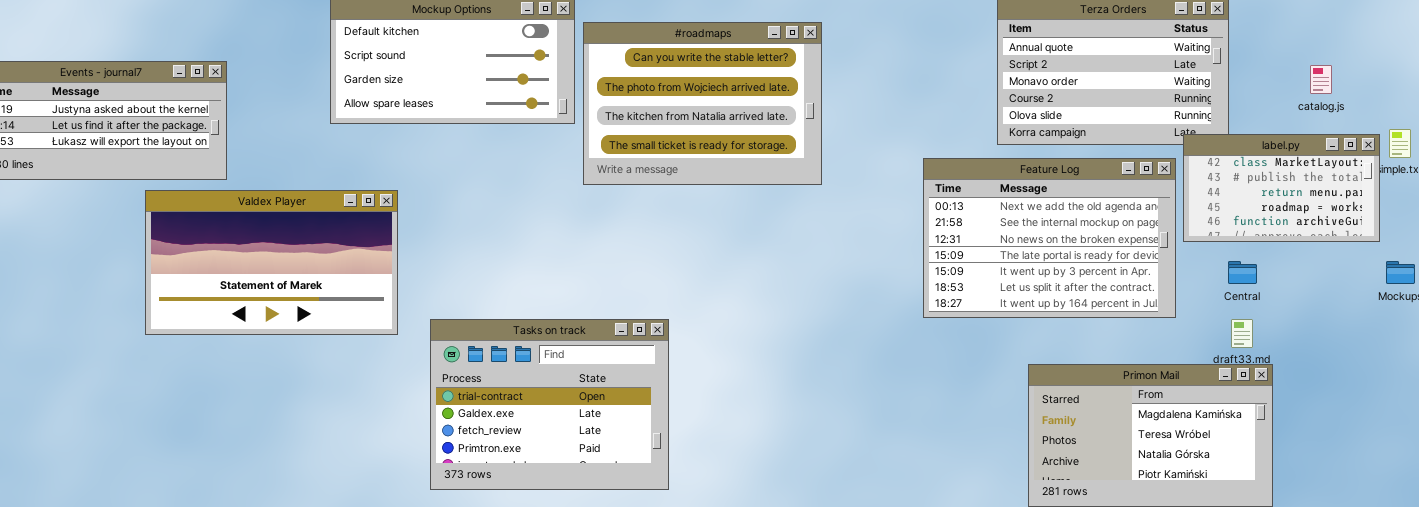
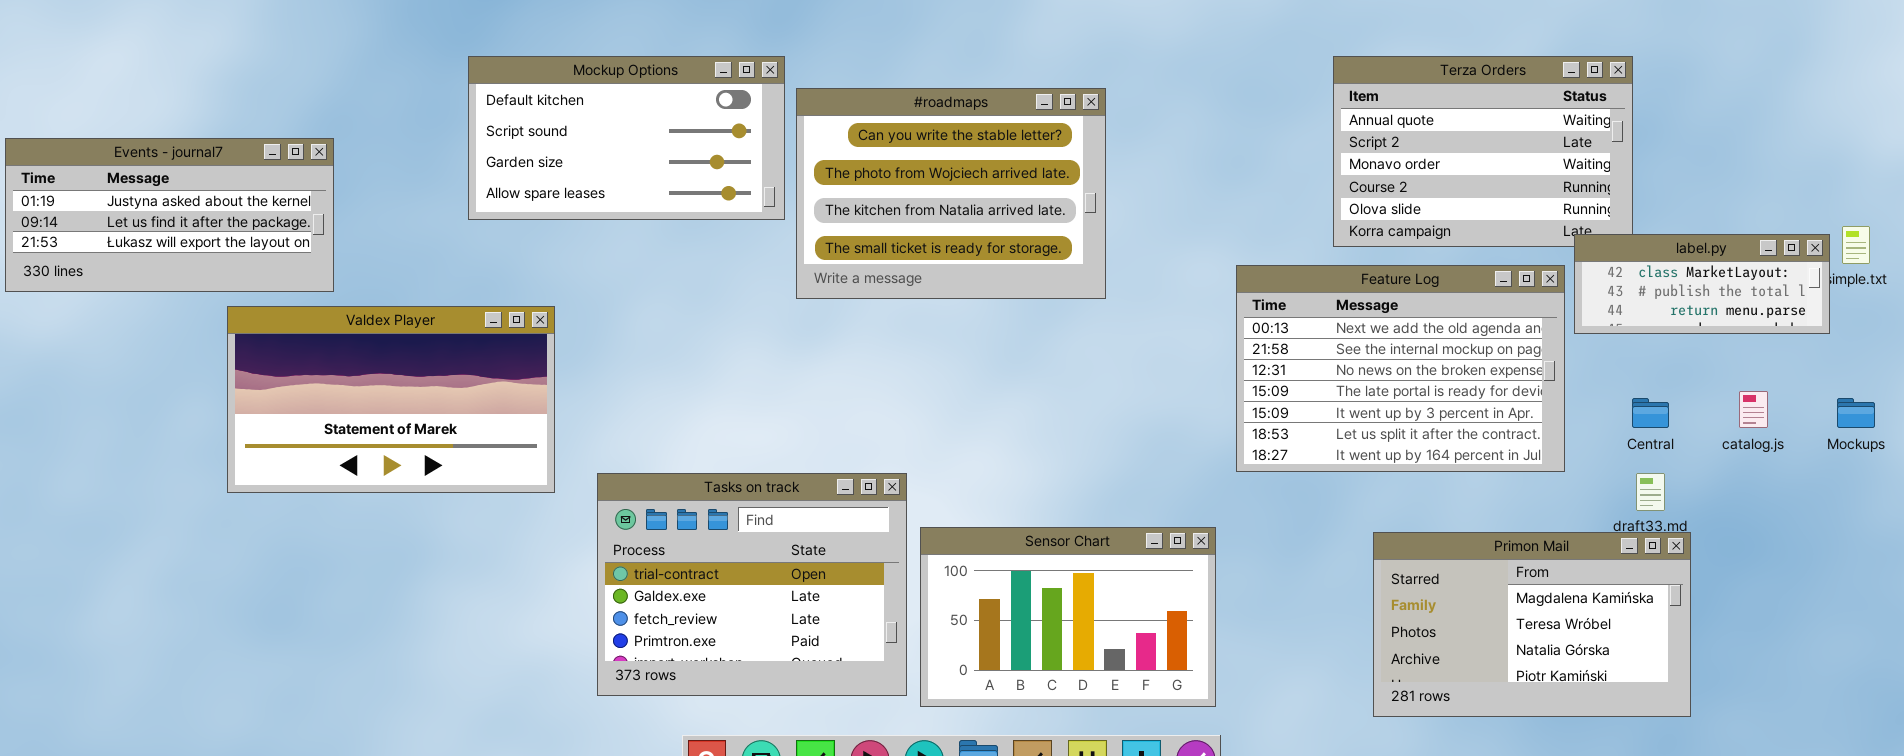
catalog.js: [1310,65,1332,94] -> [1739,391,1768,428], moved
label.py: [1183,134,1380,242] -> [1574,234,1830,334], resized
Sensor Chart: none -> [920,527,1216,707], opened

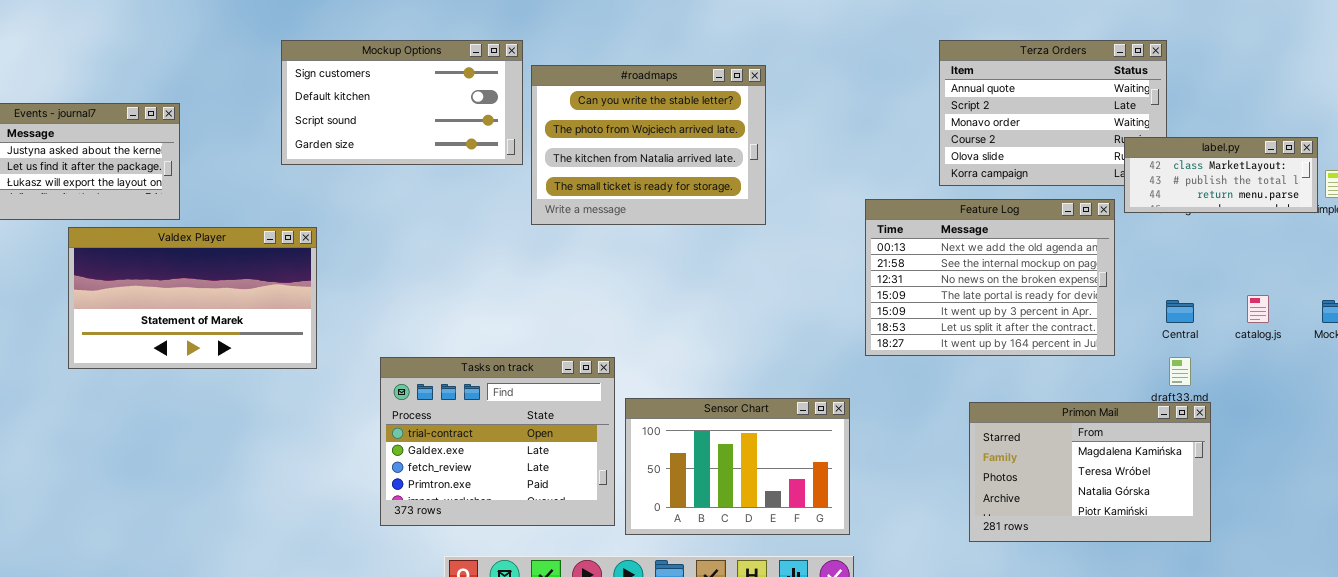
Mockup Options: [468,56,785,220] -> [281,40,523,165], scrolled up 1 row
label.py: [1574,234,1830,334] -> [1124,137,1318,213], moved
Valdex Player: [227,306,555,493] -> [68,227,317,369], moved

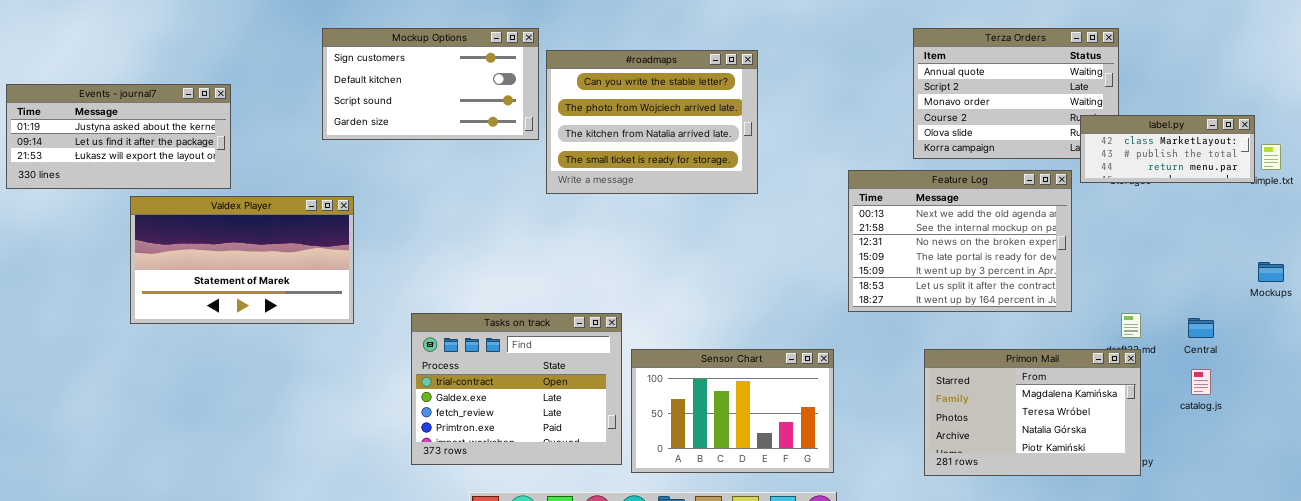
catalog.js: [1247,295,1269,323] -> [1191,369,1211,395], moved
Central: [1166,300,1194,323] -> [1188,318,1214,338], moved
Primon Mail: [969,402,1211,542] -> [924,349,1141,476], moved

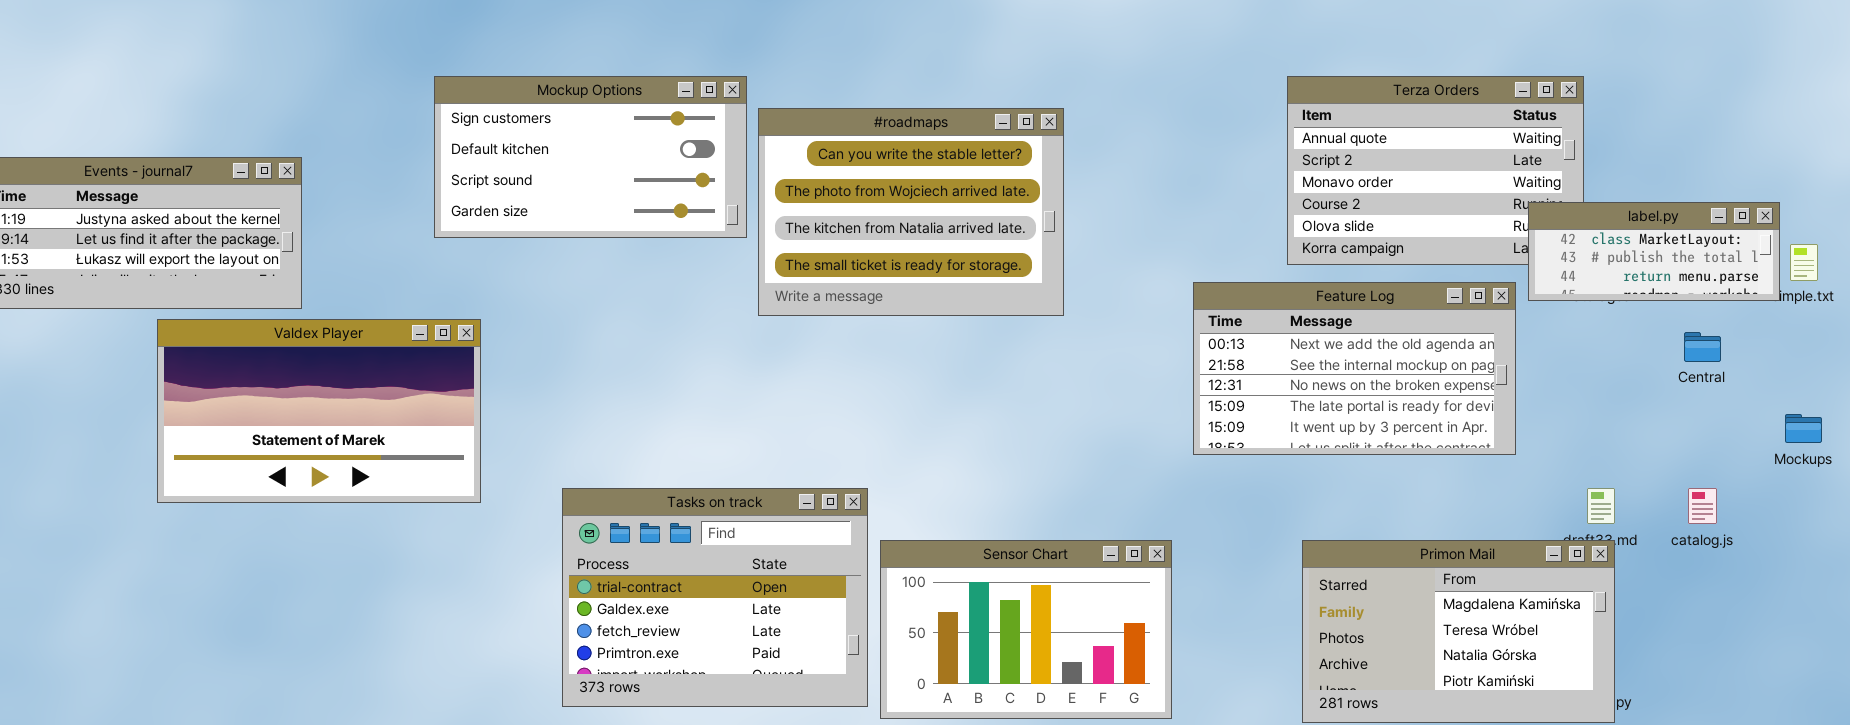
Feature Log: [848,170,1072,312] -> [1193,282,1516,455], resized
Central: [1188,318,1214,338] -> [1684,332,1721,362], moved
catalog.js: [1191,369,1211,395] -> [1688,488,1717,524], moved

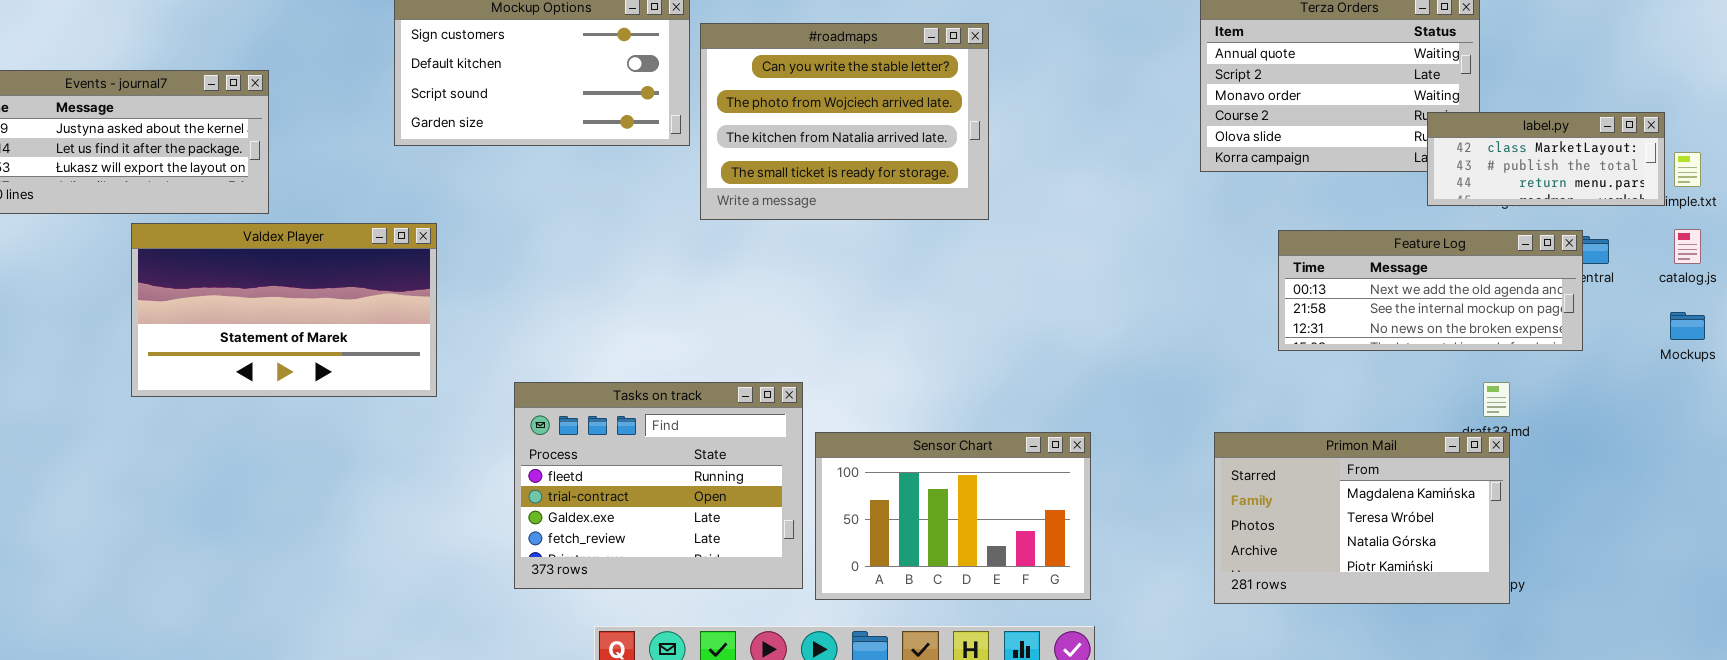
Feature Log: [1193,282,1516,455] -> [1278,230,1583,351], moved, resized
Tasks on track: [562,488,868,707] -> [514,382,803,589], scrolled up 1 row
catalog.js: [1688,488,1717,524] -> [1674,229,1701,264], moved

